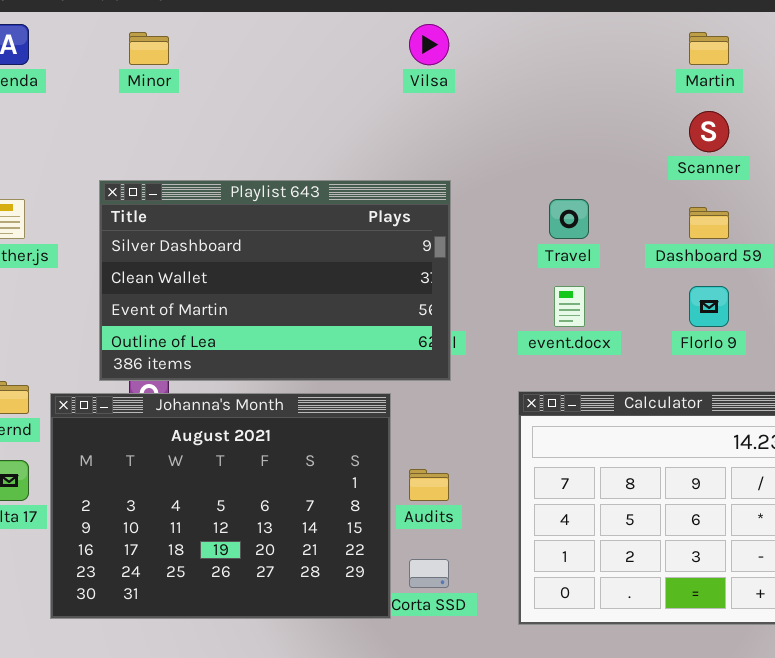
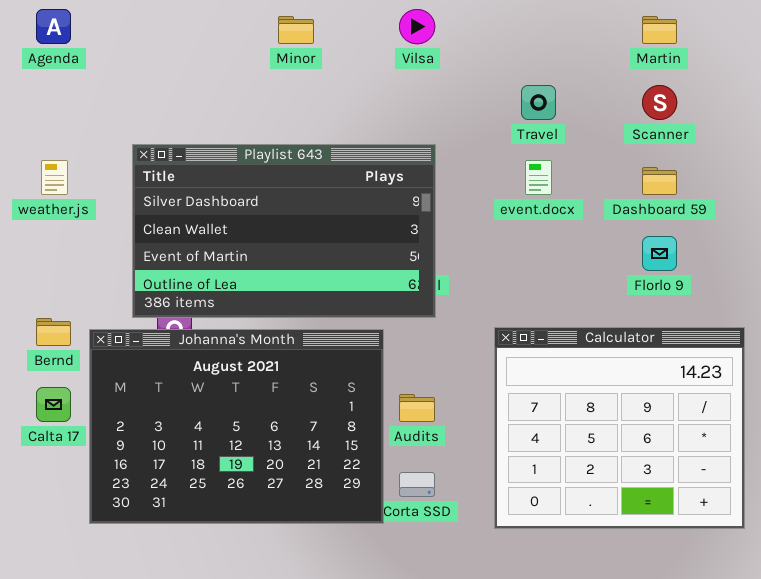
Minor: [129,32,169,65] -> [278,16,314,44], moved
Travel: [549,199,589,239] -> [521,85,556,120], moved
event.docx: [554,286,585,327] -> [525,160,552,195], moved

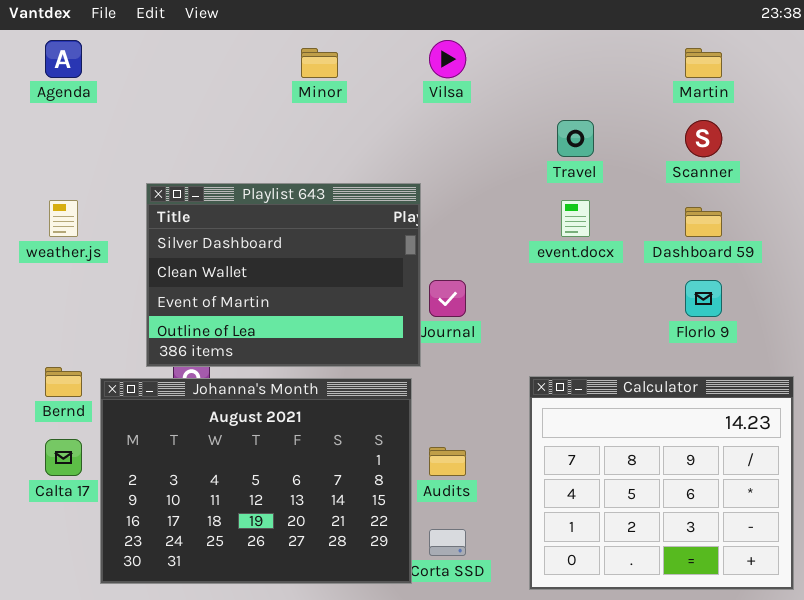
Playlist 643: [132,144,436,318] -> [146,183,421,367], resized

